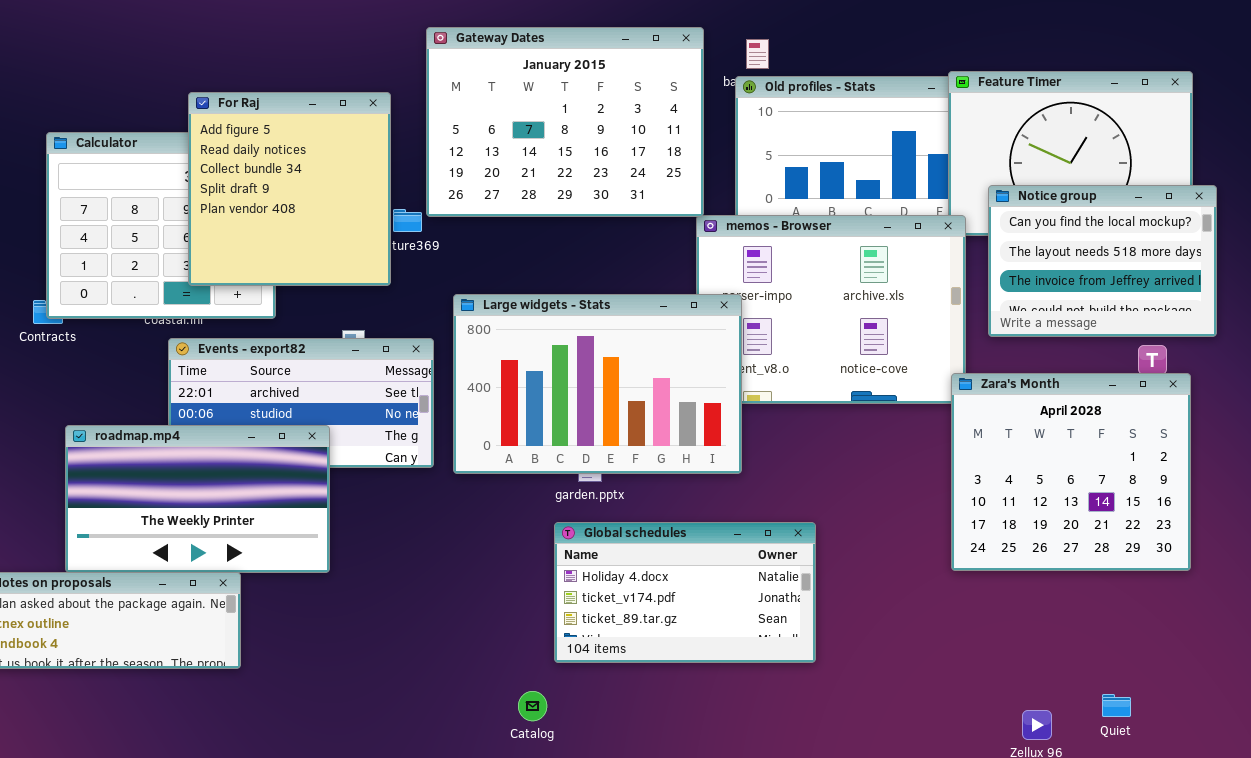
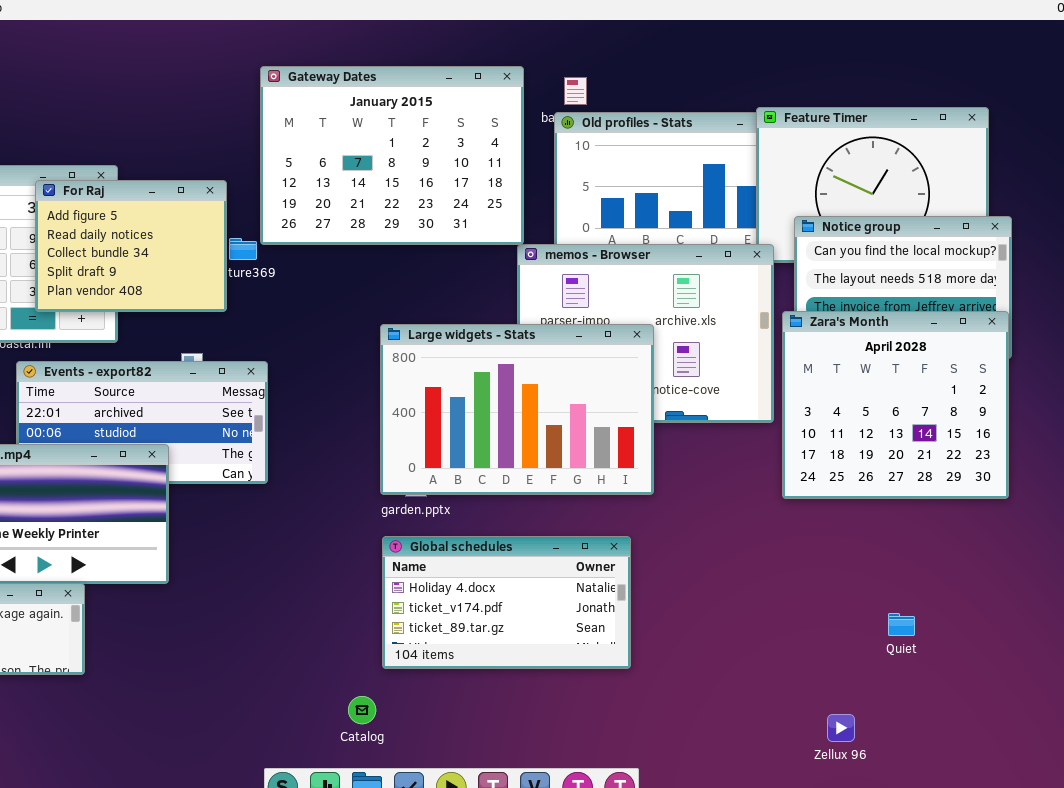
For Raj: [188,92,391,286] -> [35,180,227,312], resized
Large widgets - Stats: [453,294,742,474] -> [380,324,654,495], moved
Zara's Month: [951,373,1191,571] -> [782,311,1009,499], moved
Quiet: [1102,694,1131,717] -> [888,613,915,636], moved

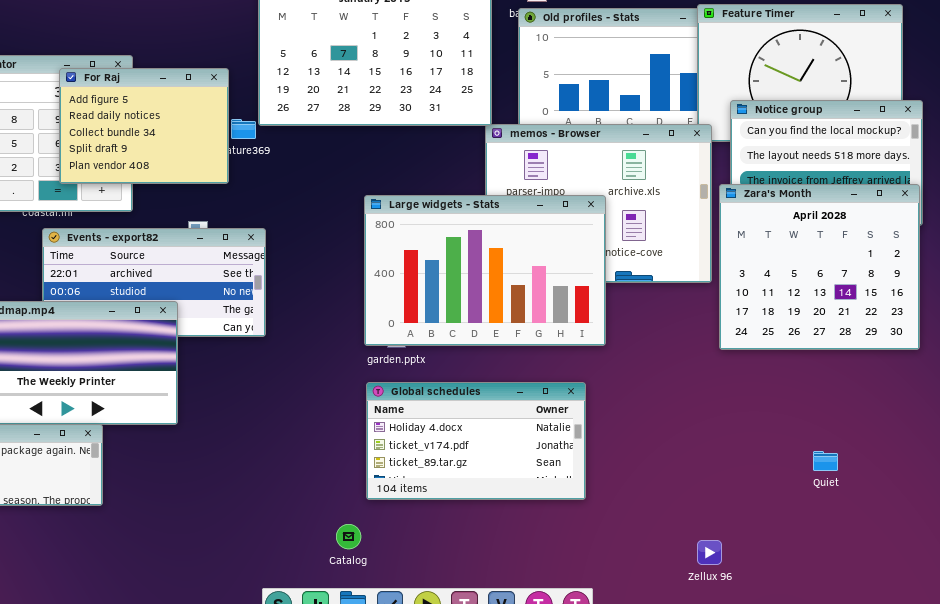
Zellux 96: [827,714,855,742] -> [697,540,722,565], moved

